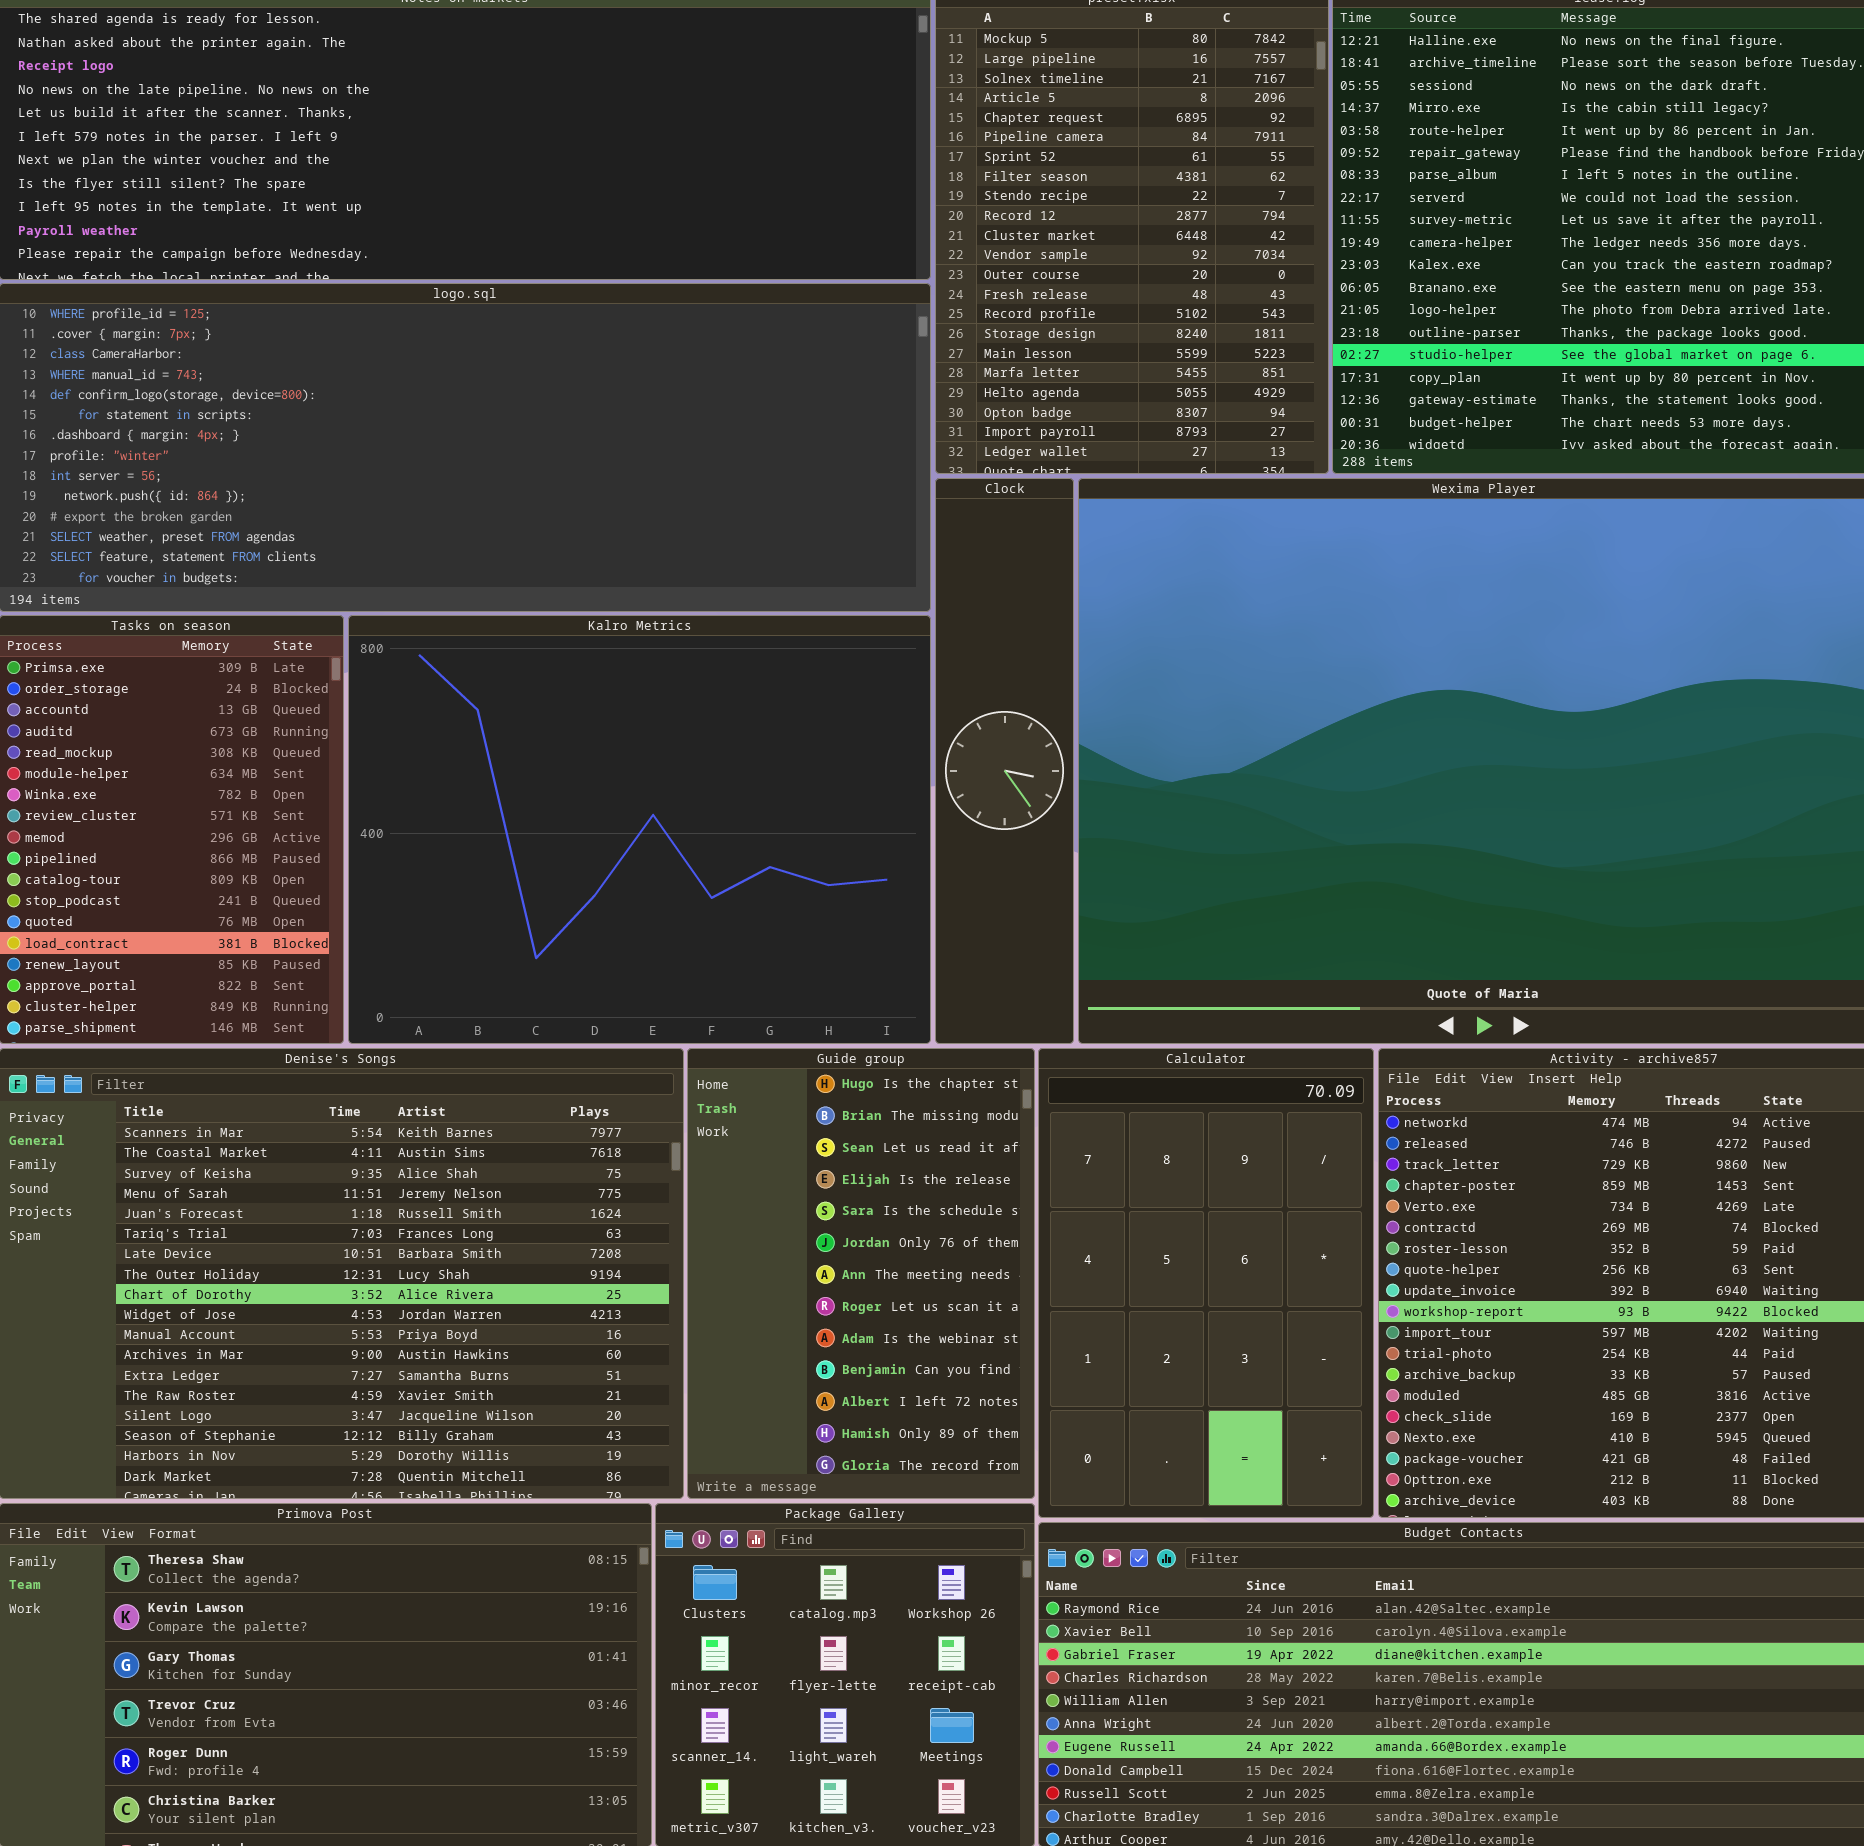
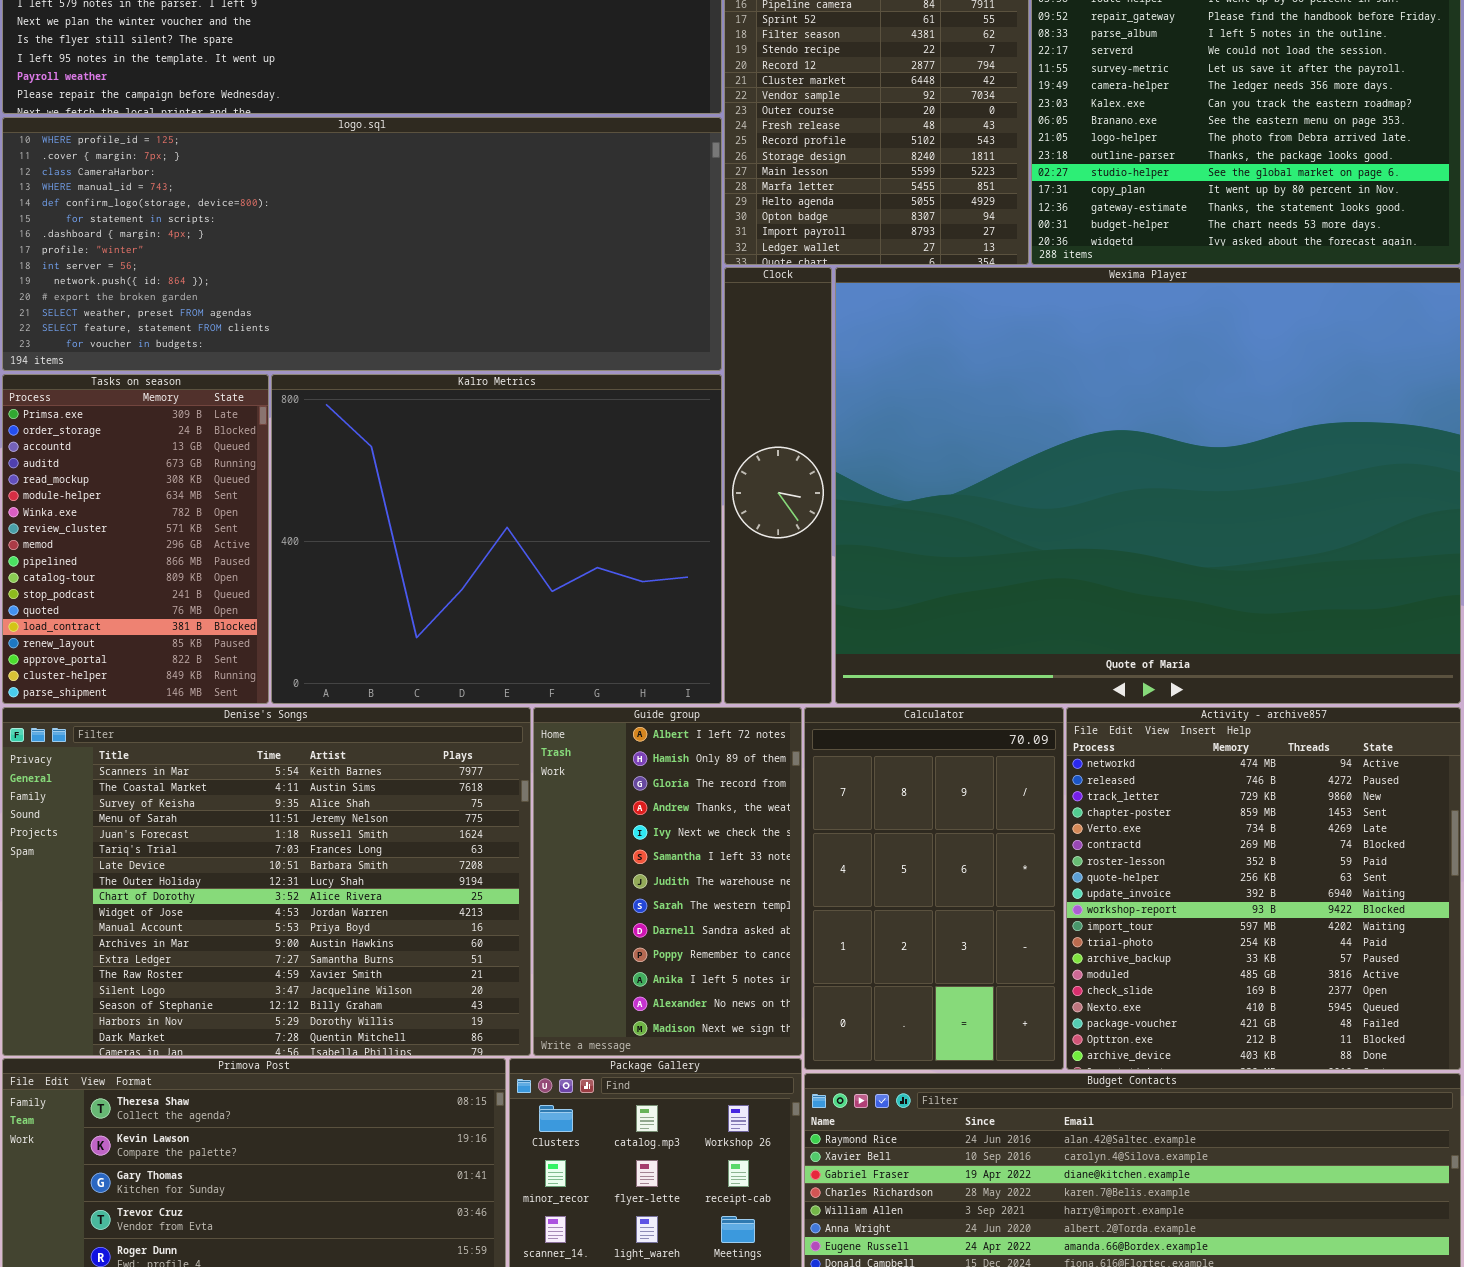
Guide group: [687,1048,1035,1499] -> [533,707,802,1056], scrolled down 10 rows

